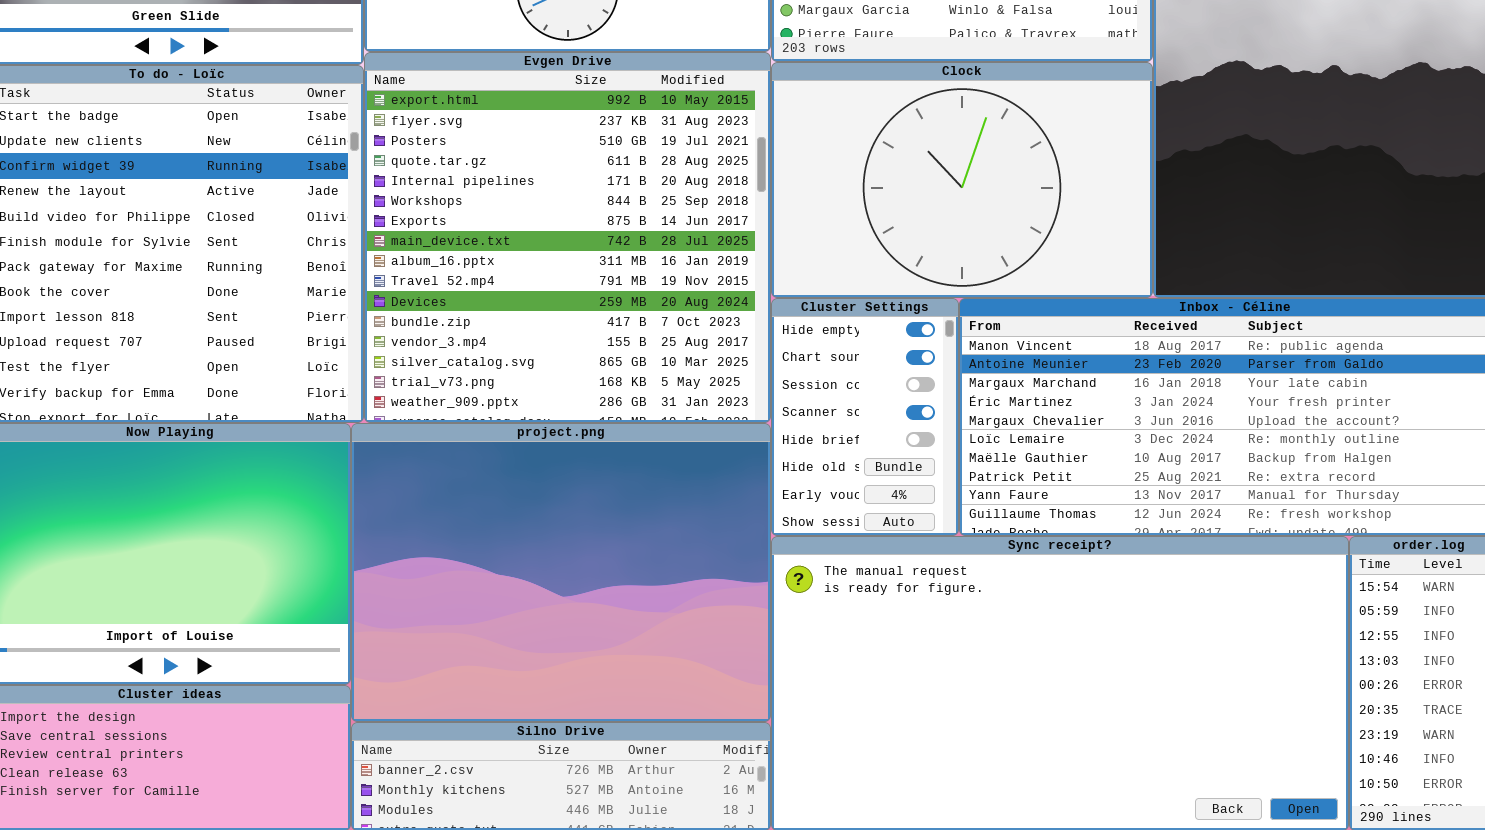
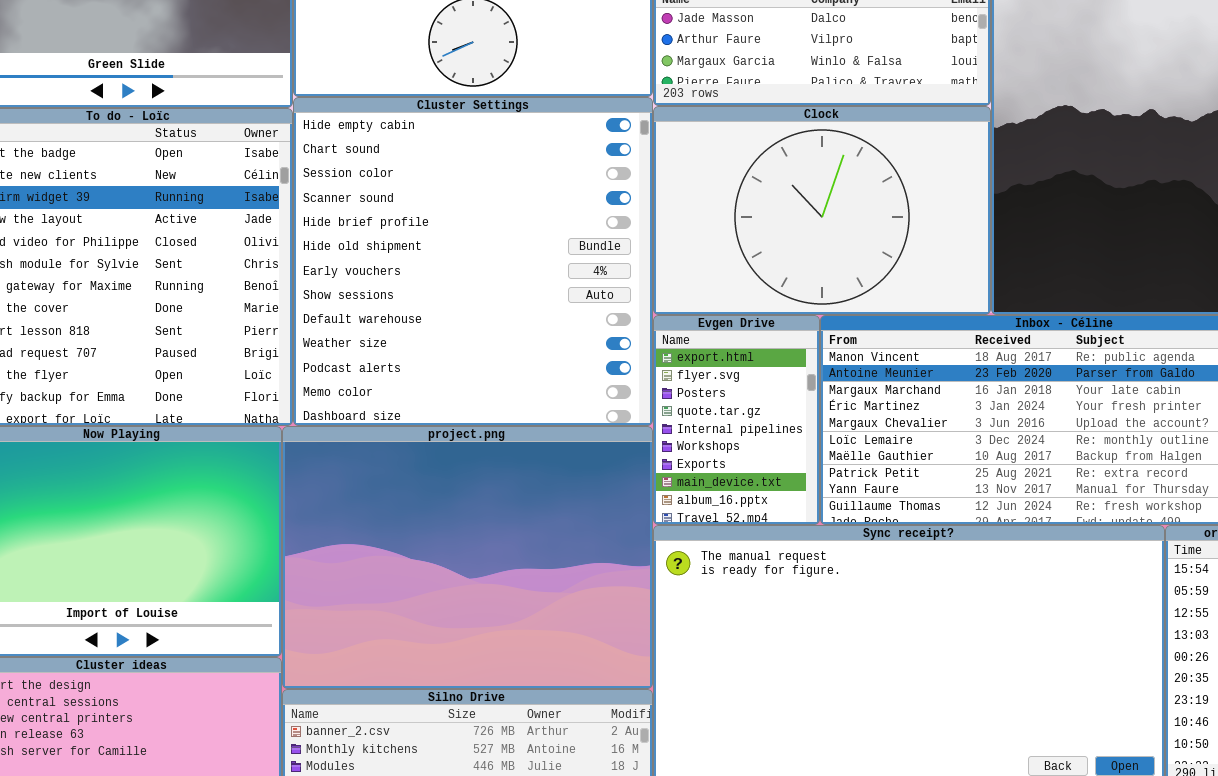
Evgen Drive: [364,52,771,423] -> [653,315,820,525], moved, resized
Cluster Settings: [771,298,959,536] -> [293,97,653,426], moved, resized

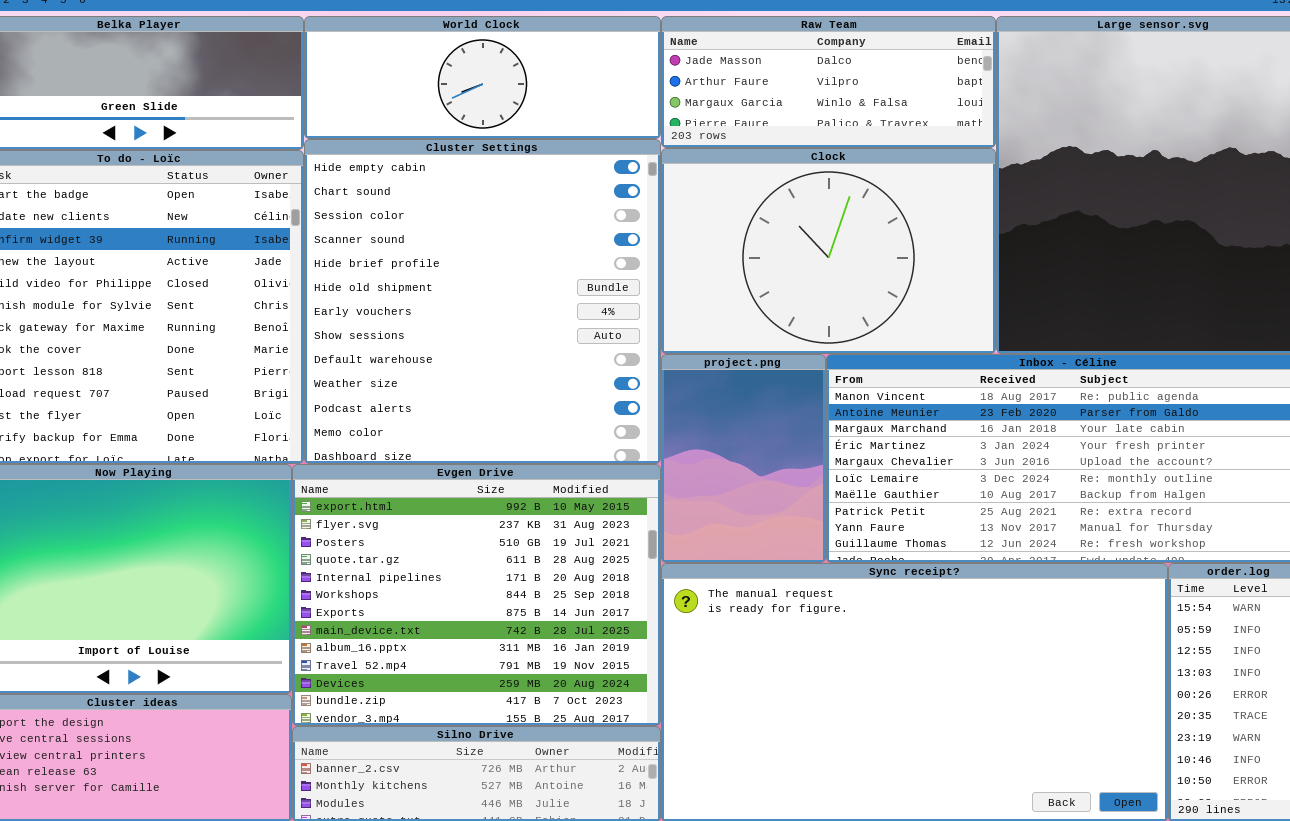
Evgen Drive: [653,315,820,525] -> [292,464,661,726], moved, resized
project.png: [282,426,653,689] -> [661,354,826,563], moved, resized

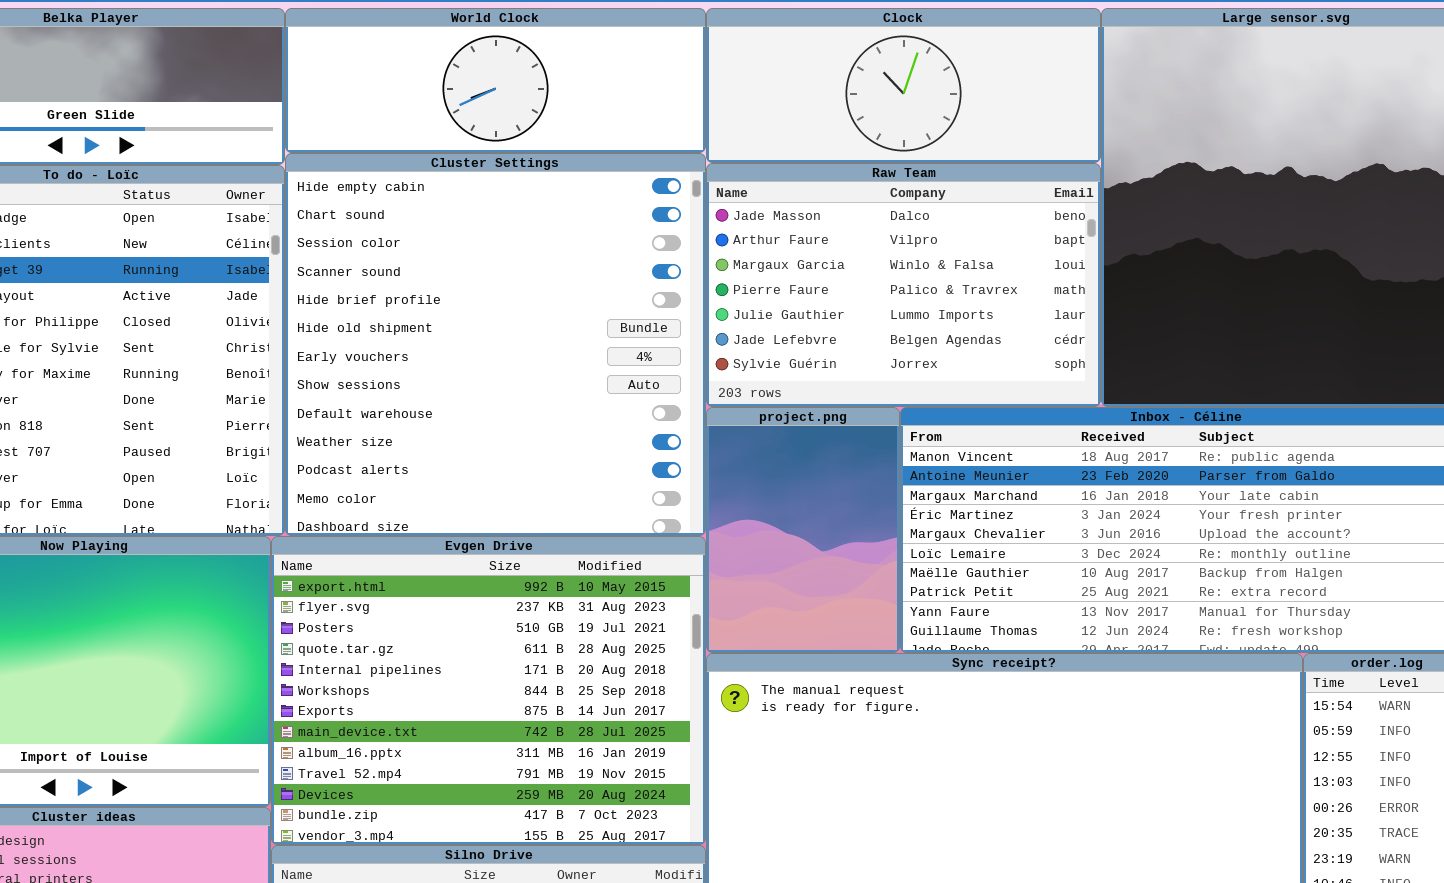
Raw Team: [661,16,996,148] -> [706,163,1101,407], moved, resized
Clock: [661,148,996,354] -> [706,8,1101,163], moved, resized

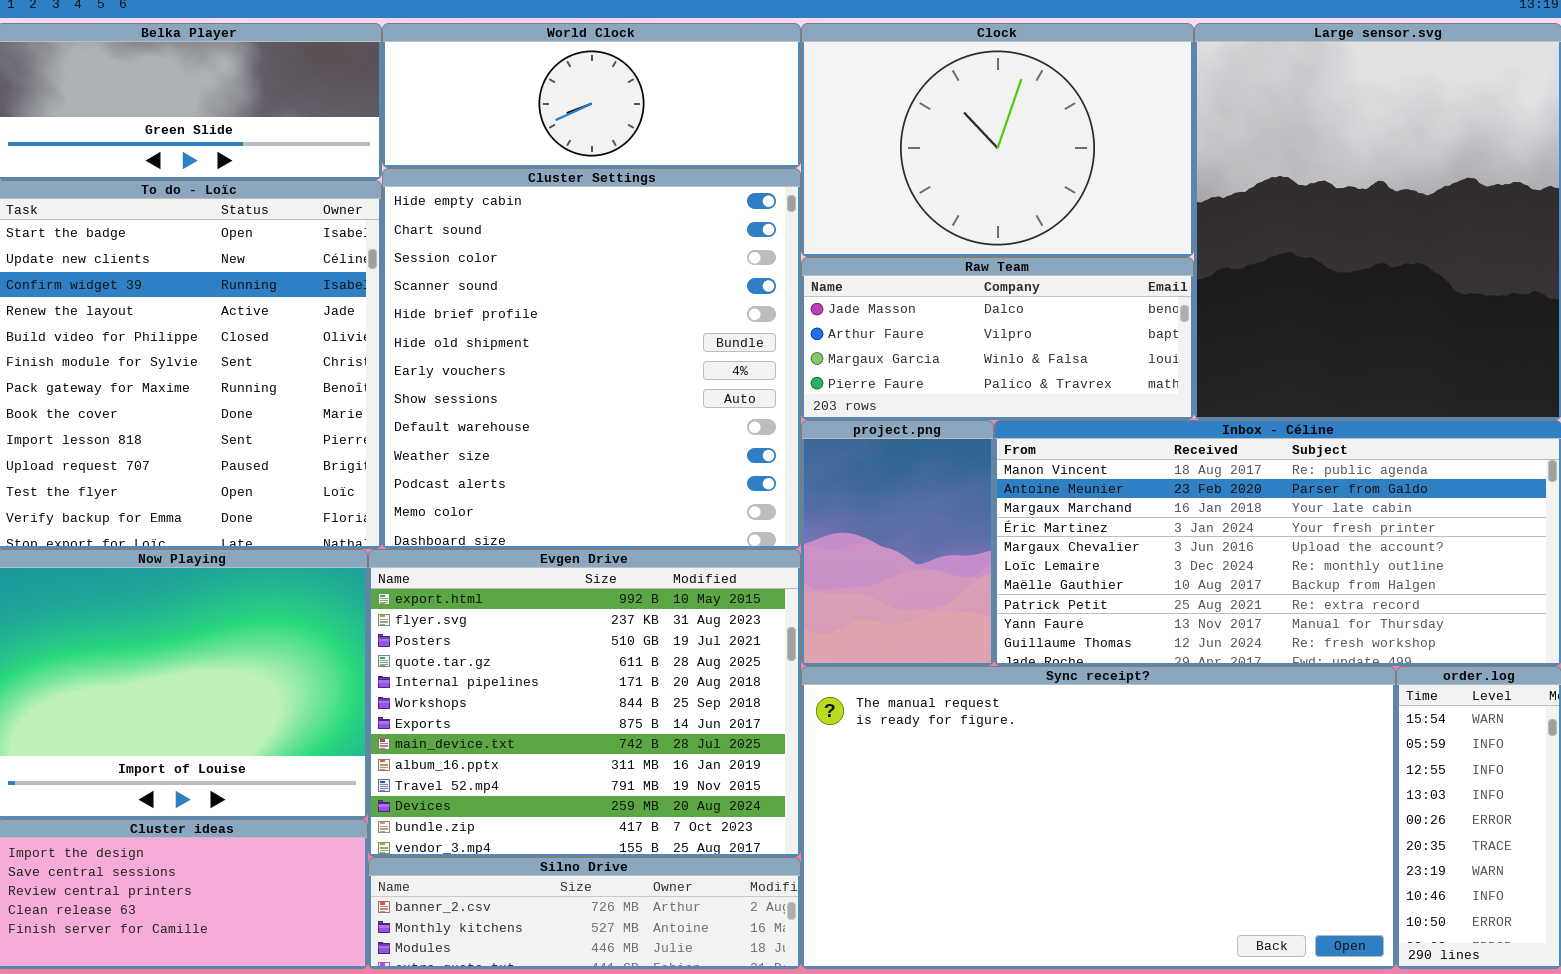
Clock: [706,8,1101,163] -> [801,23,1194,257], resized
Raw Team: [706,163,1101,407] -> [801,257,1194,420], resized

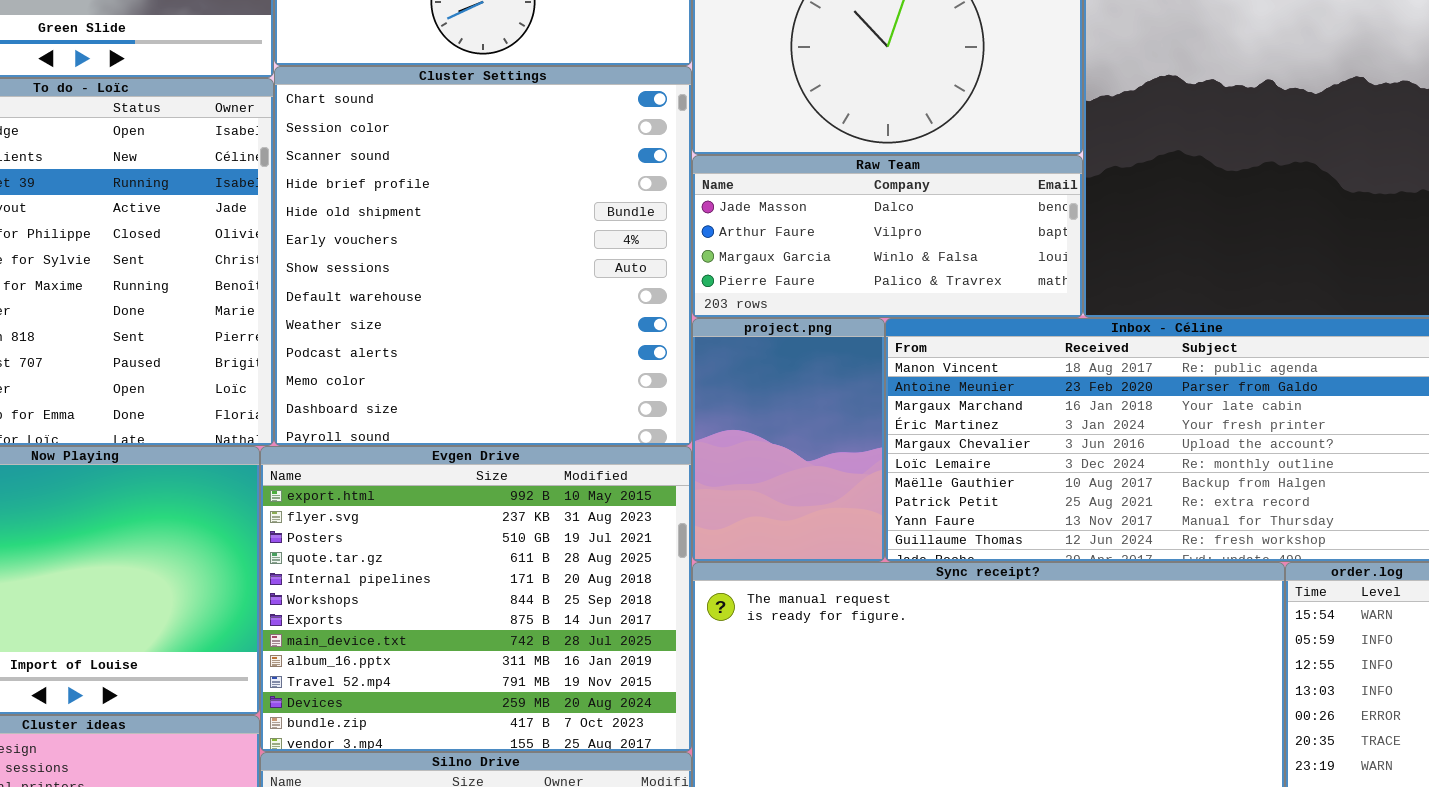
Cluster Settings: [382,168,801,549] -> [274,66,692,446], scrolled down 1 row

